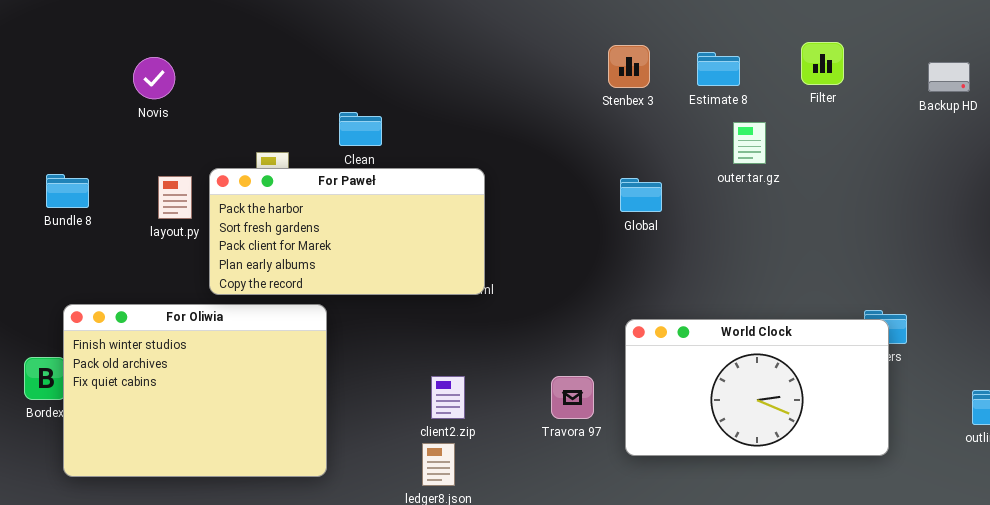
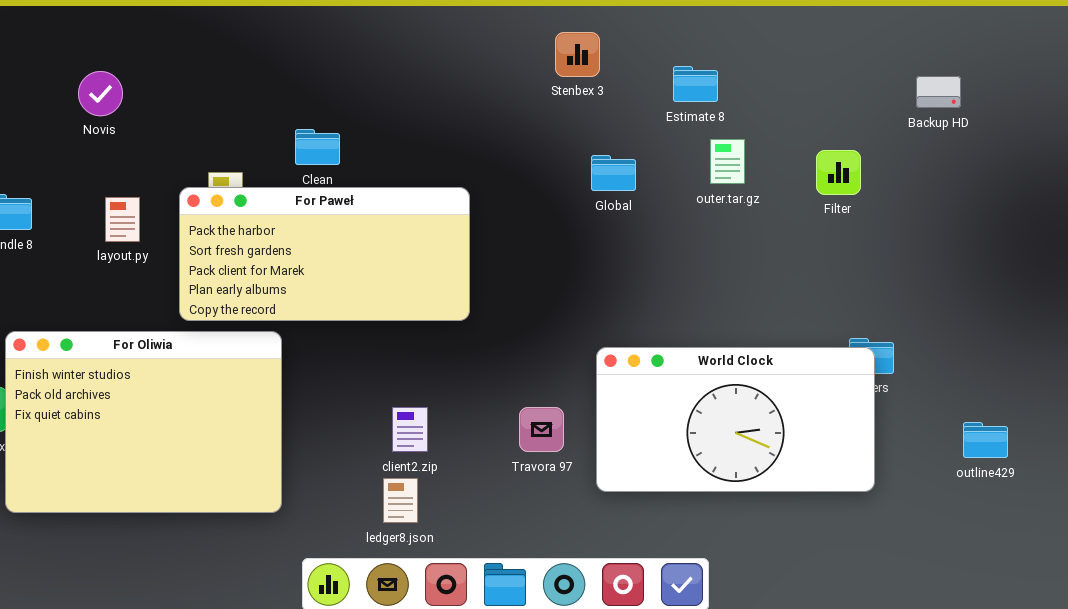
Filter: [801,42,844,85] -> [816,150,861,195], moved
Stenbex 3: [608,45,650,88] -> [555,32,600,77], moved
For Paweł: [209,168,485,295] -> [179,187,470,321], moved
Global: [620,178,662,212] -> [591,155,636,191], moved

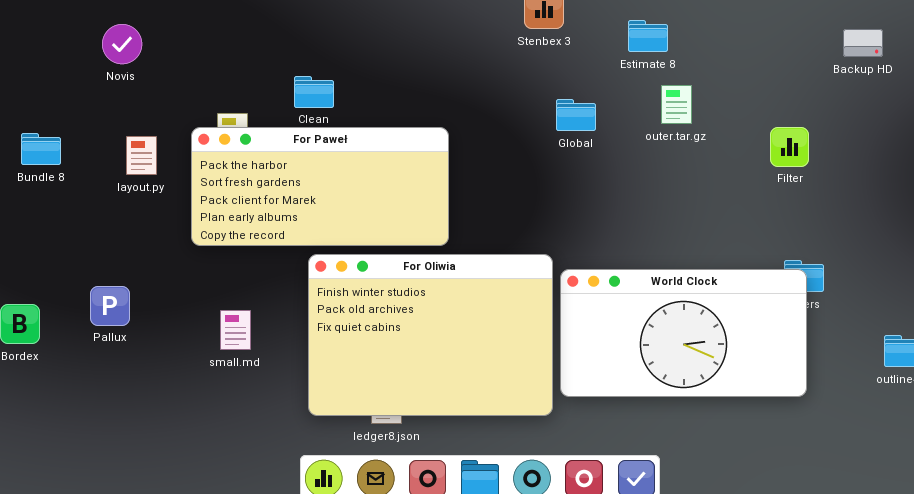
Filter: [816,150,861,195] -> [770,127,809,167], moved
For Oliwia: [5,331,282,513] -> [308,254,553,416], moved

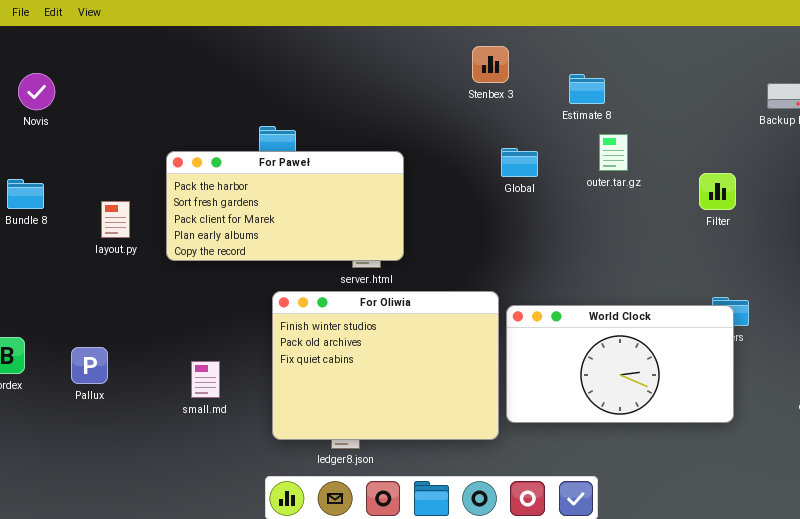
Novis: [102,24,142,64] -> [18,73,55,110], moved
For Paweł: [191,127,449,246] -> [166,151,404,261], moved
layout.py: [126,136,157,175] -> [101,201,130,238], moved
Pallux: [90,286,130,326] -> [71,347,108,384], moved
small.md: [220,310,251,350] -> [191,361,220,398], moved

